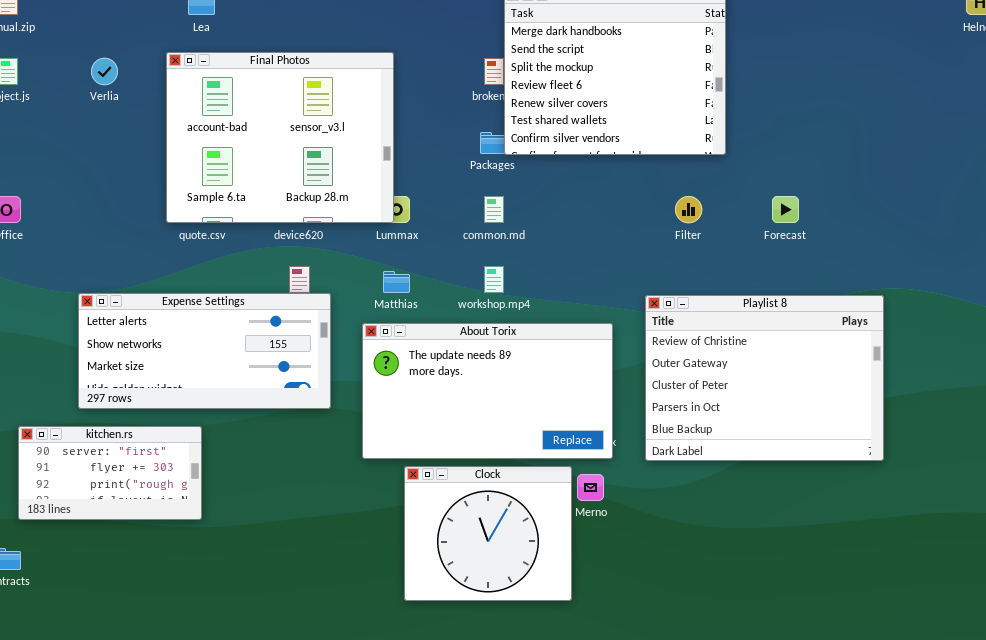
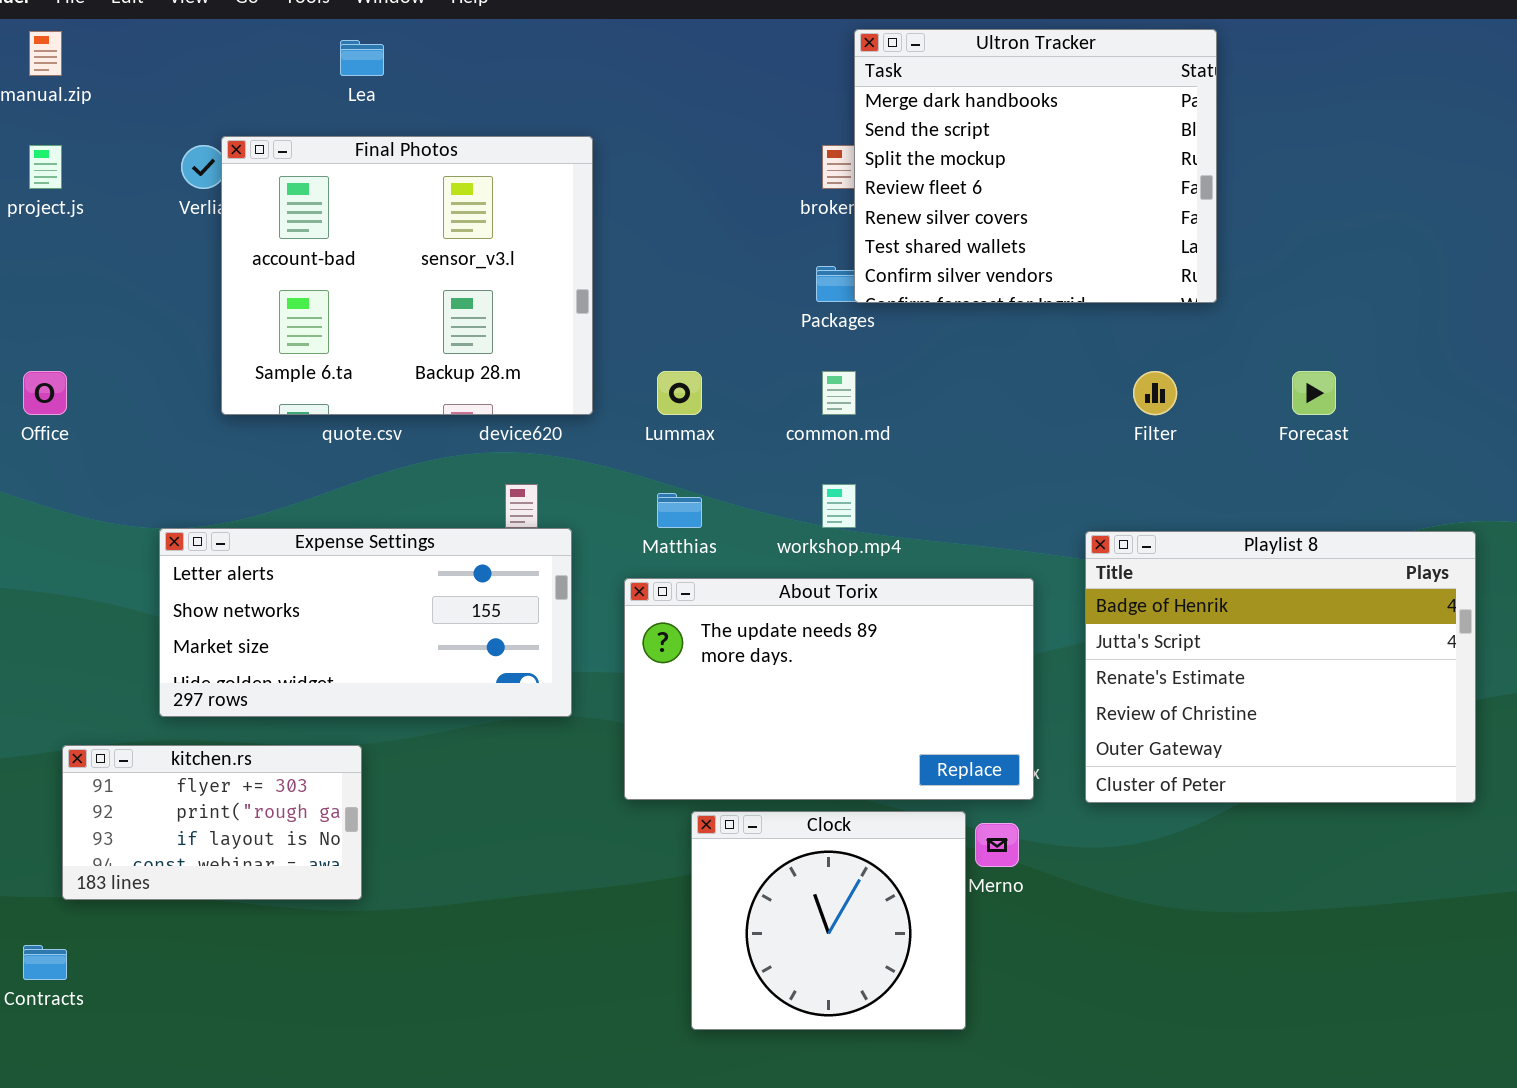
Final Photos: [166,52,394,223] -> [221,136,593,415], moved
Playlist 8: [645,295,884,461] -> [1085,531,1476,803], scrolled up 3 rows
kitchen.rs: [18,426,202,520] -> [62,745,362,900], scrolled down 1 row

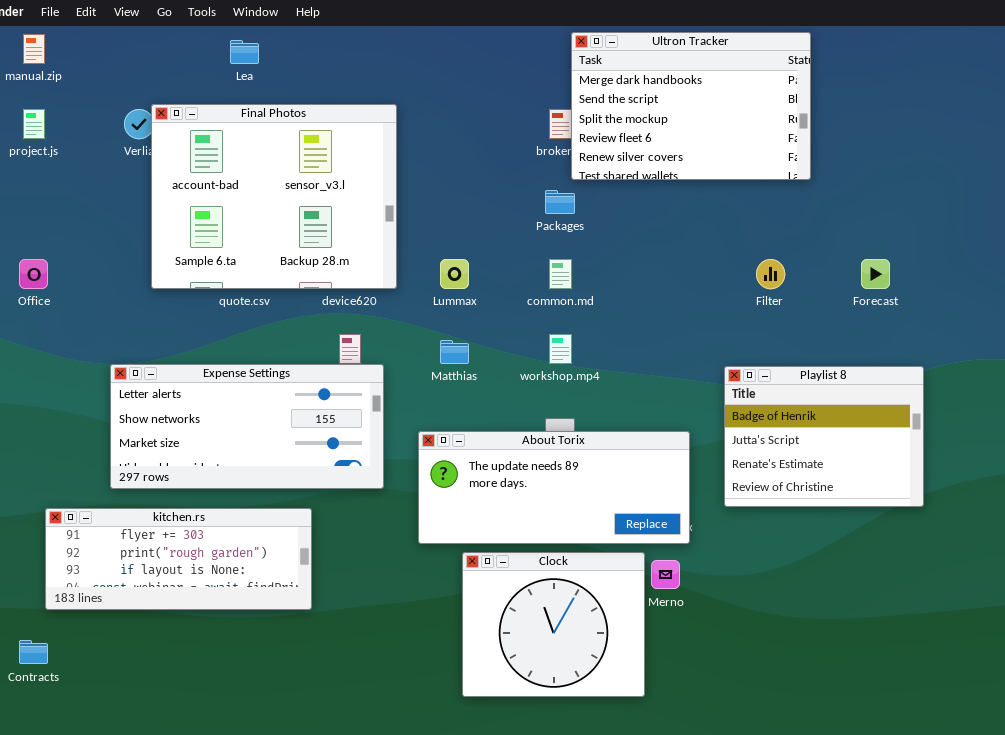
Ultron Tracker: [854,29,1217,303] -> [571,32,811,180], resized
Playlist 8: [1085,531,1476,803] -> [724,366,924,507], resized
About Torix: [624,578,1034,800] -> [418,431,690,544], resized
kitchen.rs: [62,745,362,900] -> [45,508,312,610], resized

